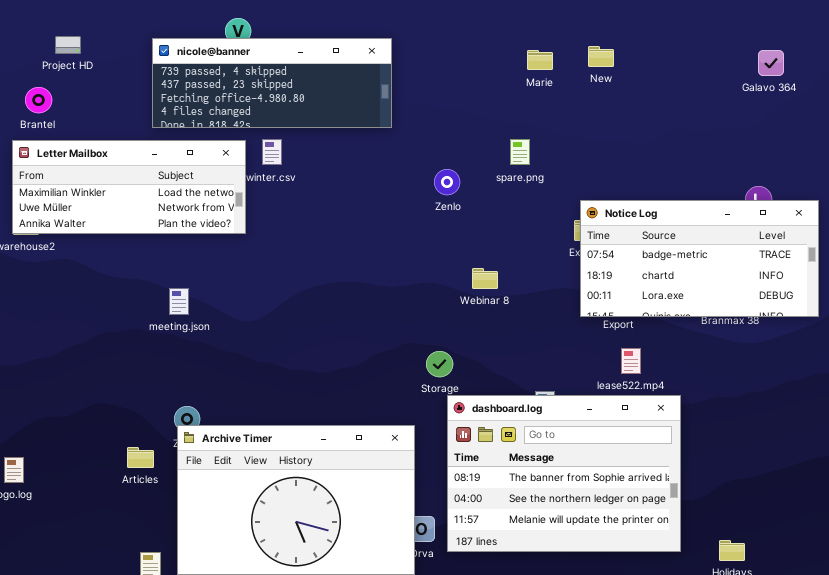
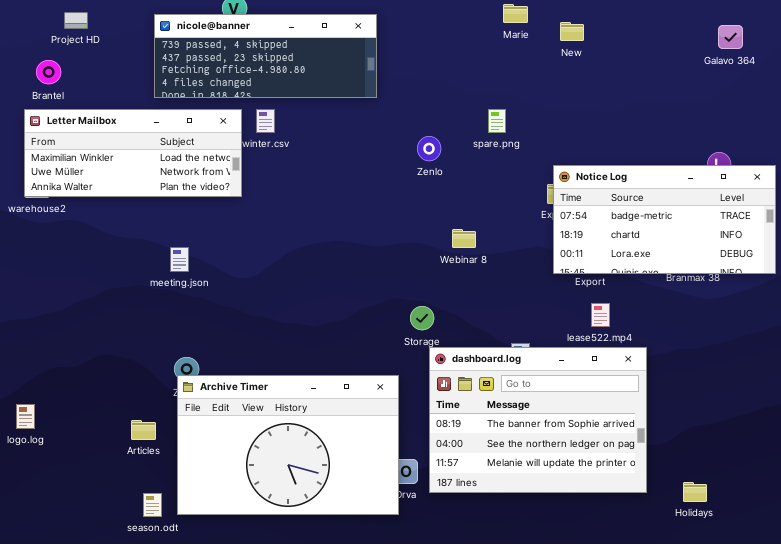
Marie: [527,50,553,70] -> [503,4,528,23], moved
Articles: [127,447,154,468] -> [131,420,156,440], moved

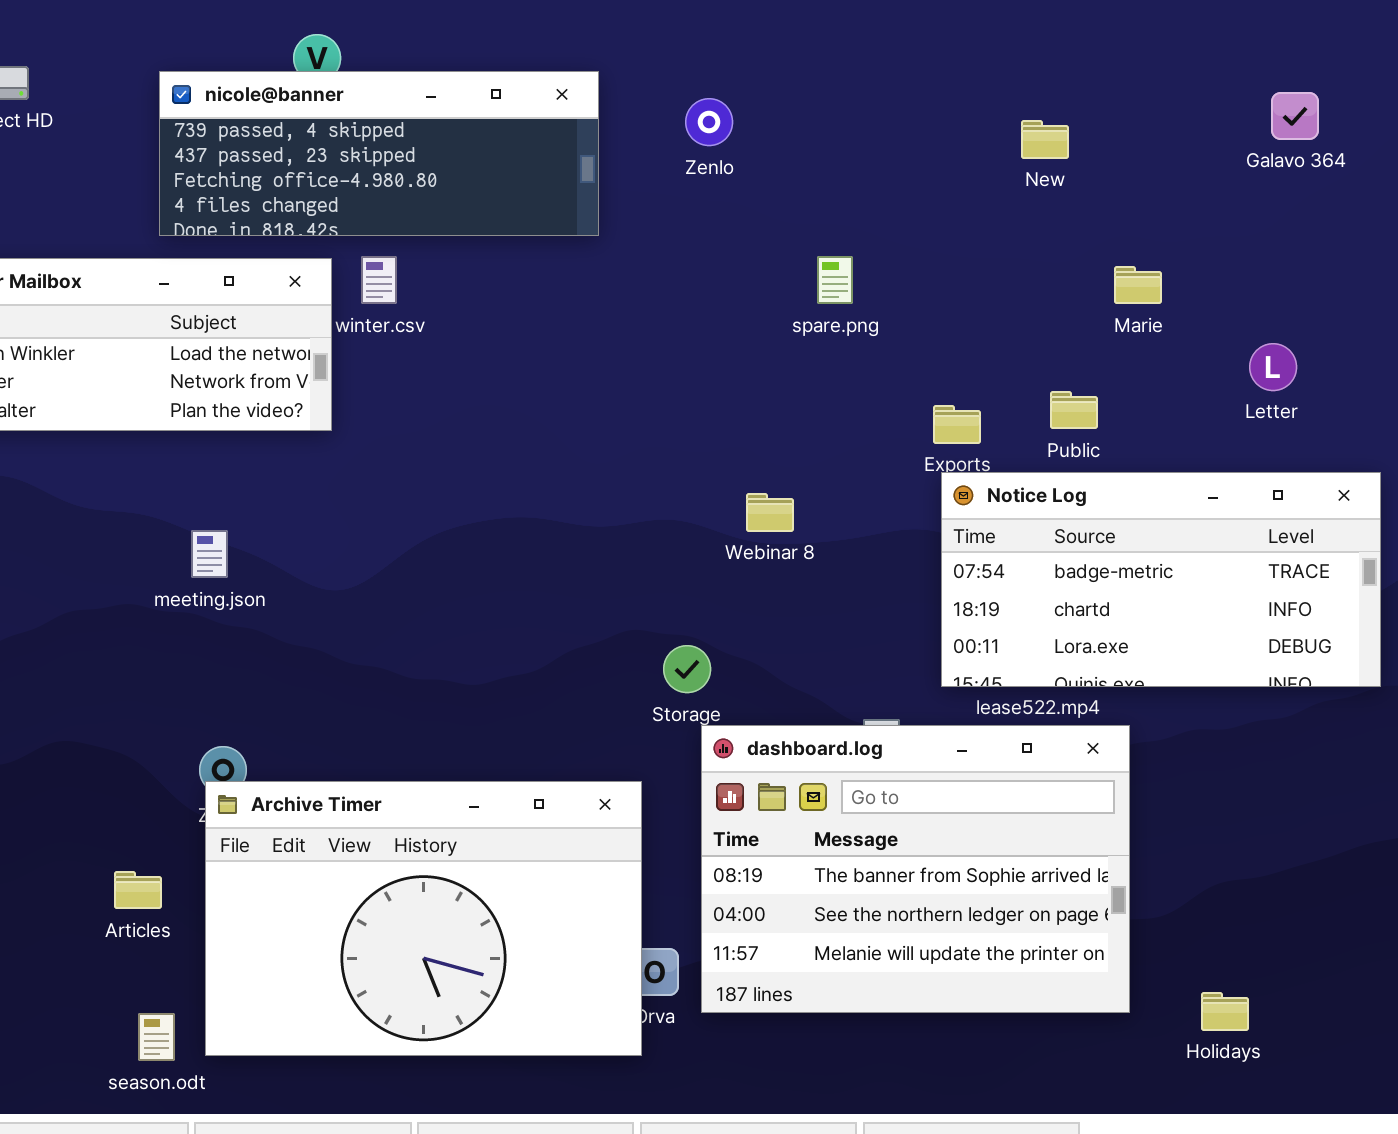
Marie: [503,4,528,23] -> [1114,266,1162,304], moved
New: [560,22,584,41] -> [1021,120,1069,159], moved
Zenlo: [417,136,441,161] -> [685,98,733,146], moved
Notice Log: [553,165,776,274] -> [941,472,1381,687], moved

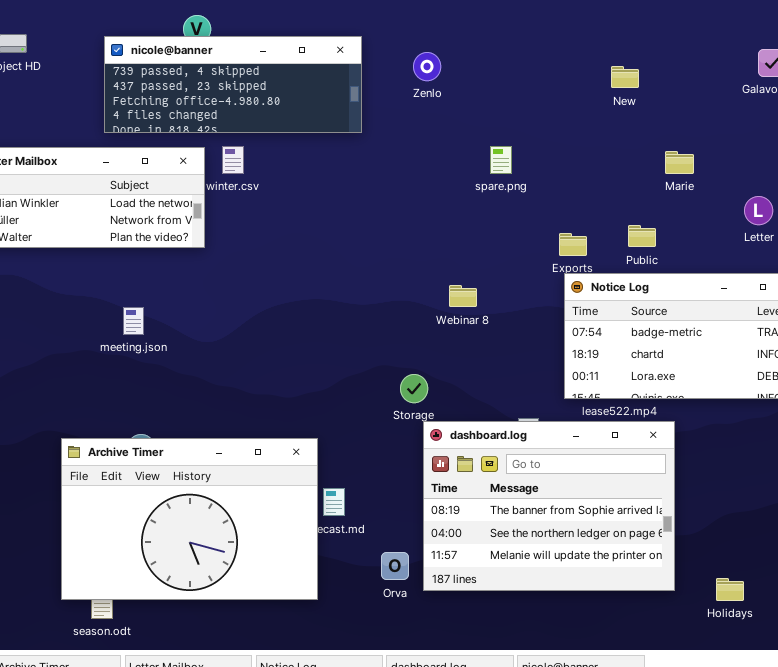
Archive Timer: [205,781,642,1056] -> [61,438,318,600], moved

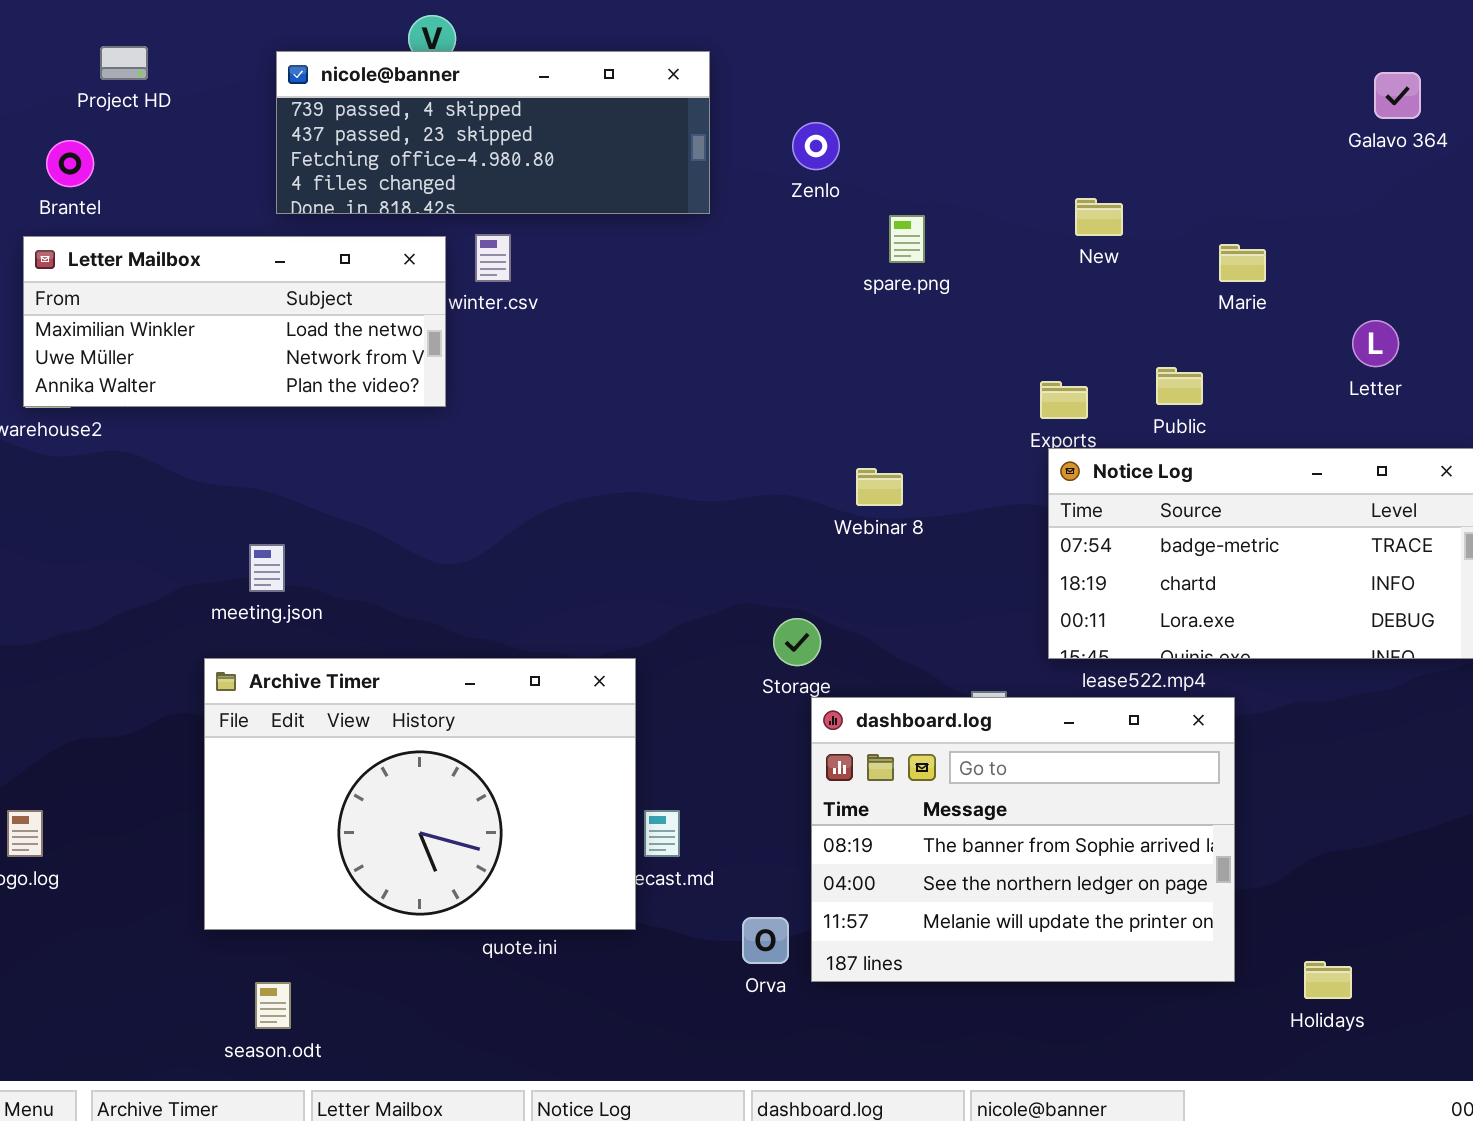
Zenlo: [413,52,441,81] -> [792,122,840,170], moved
New: [611,66,639,88] -> [1075,198,1123,236], moved
spare.png: [490,146,512,174] -> [889,215,925,263], moved
meeting.json: [123,307,144,335] -> [249,544,285,592], moved
Archive Timer: [61,438,318,600] -> [204,658,636,930], moved

